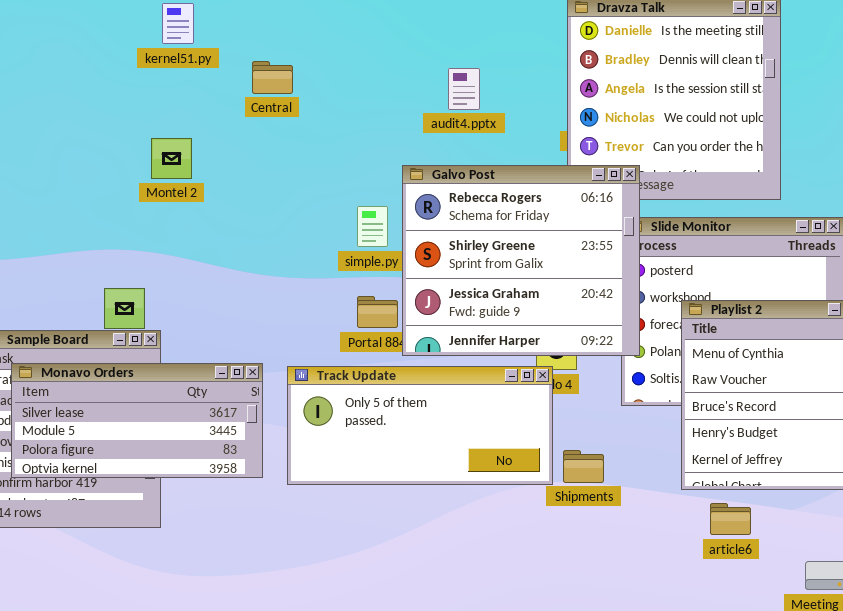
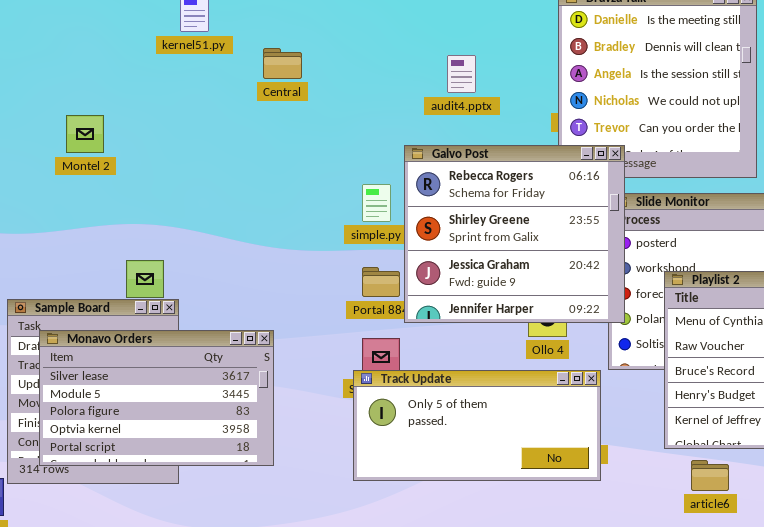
Montel 2: [151,138,192,179] -> [66,115,104,153], moved
Monavo Orders: [11,363,263,478] -> [39,330,274,466], resized
Track Update: [287,366,553,485] -> [353,370,601,481], moved

